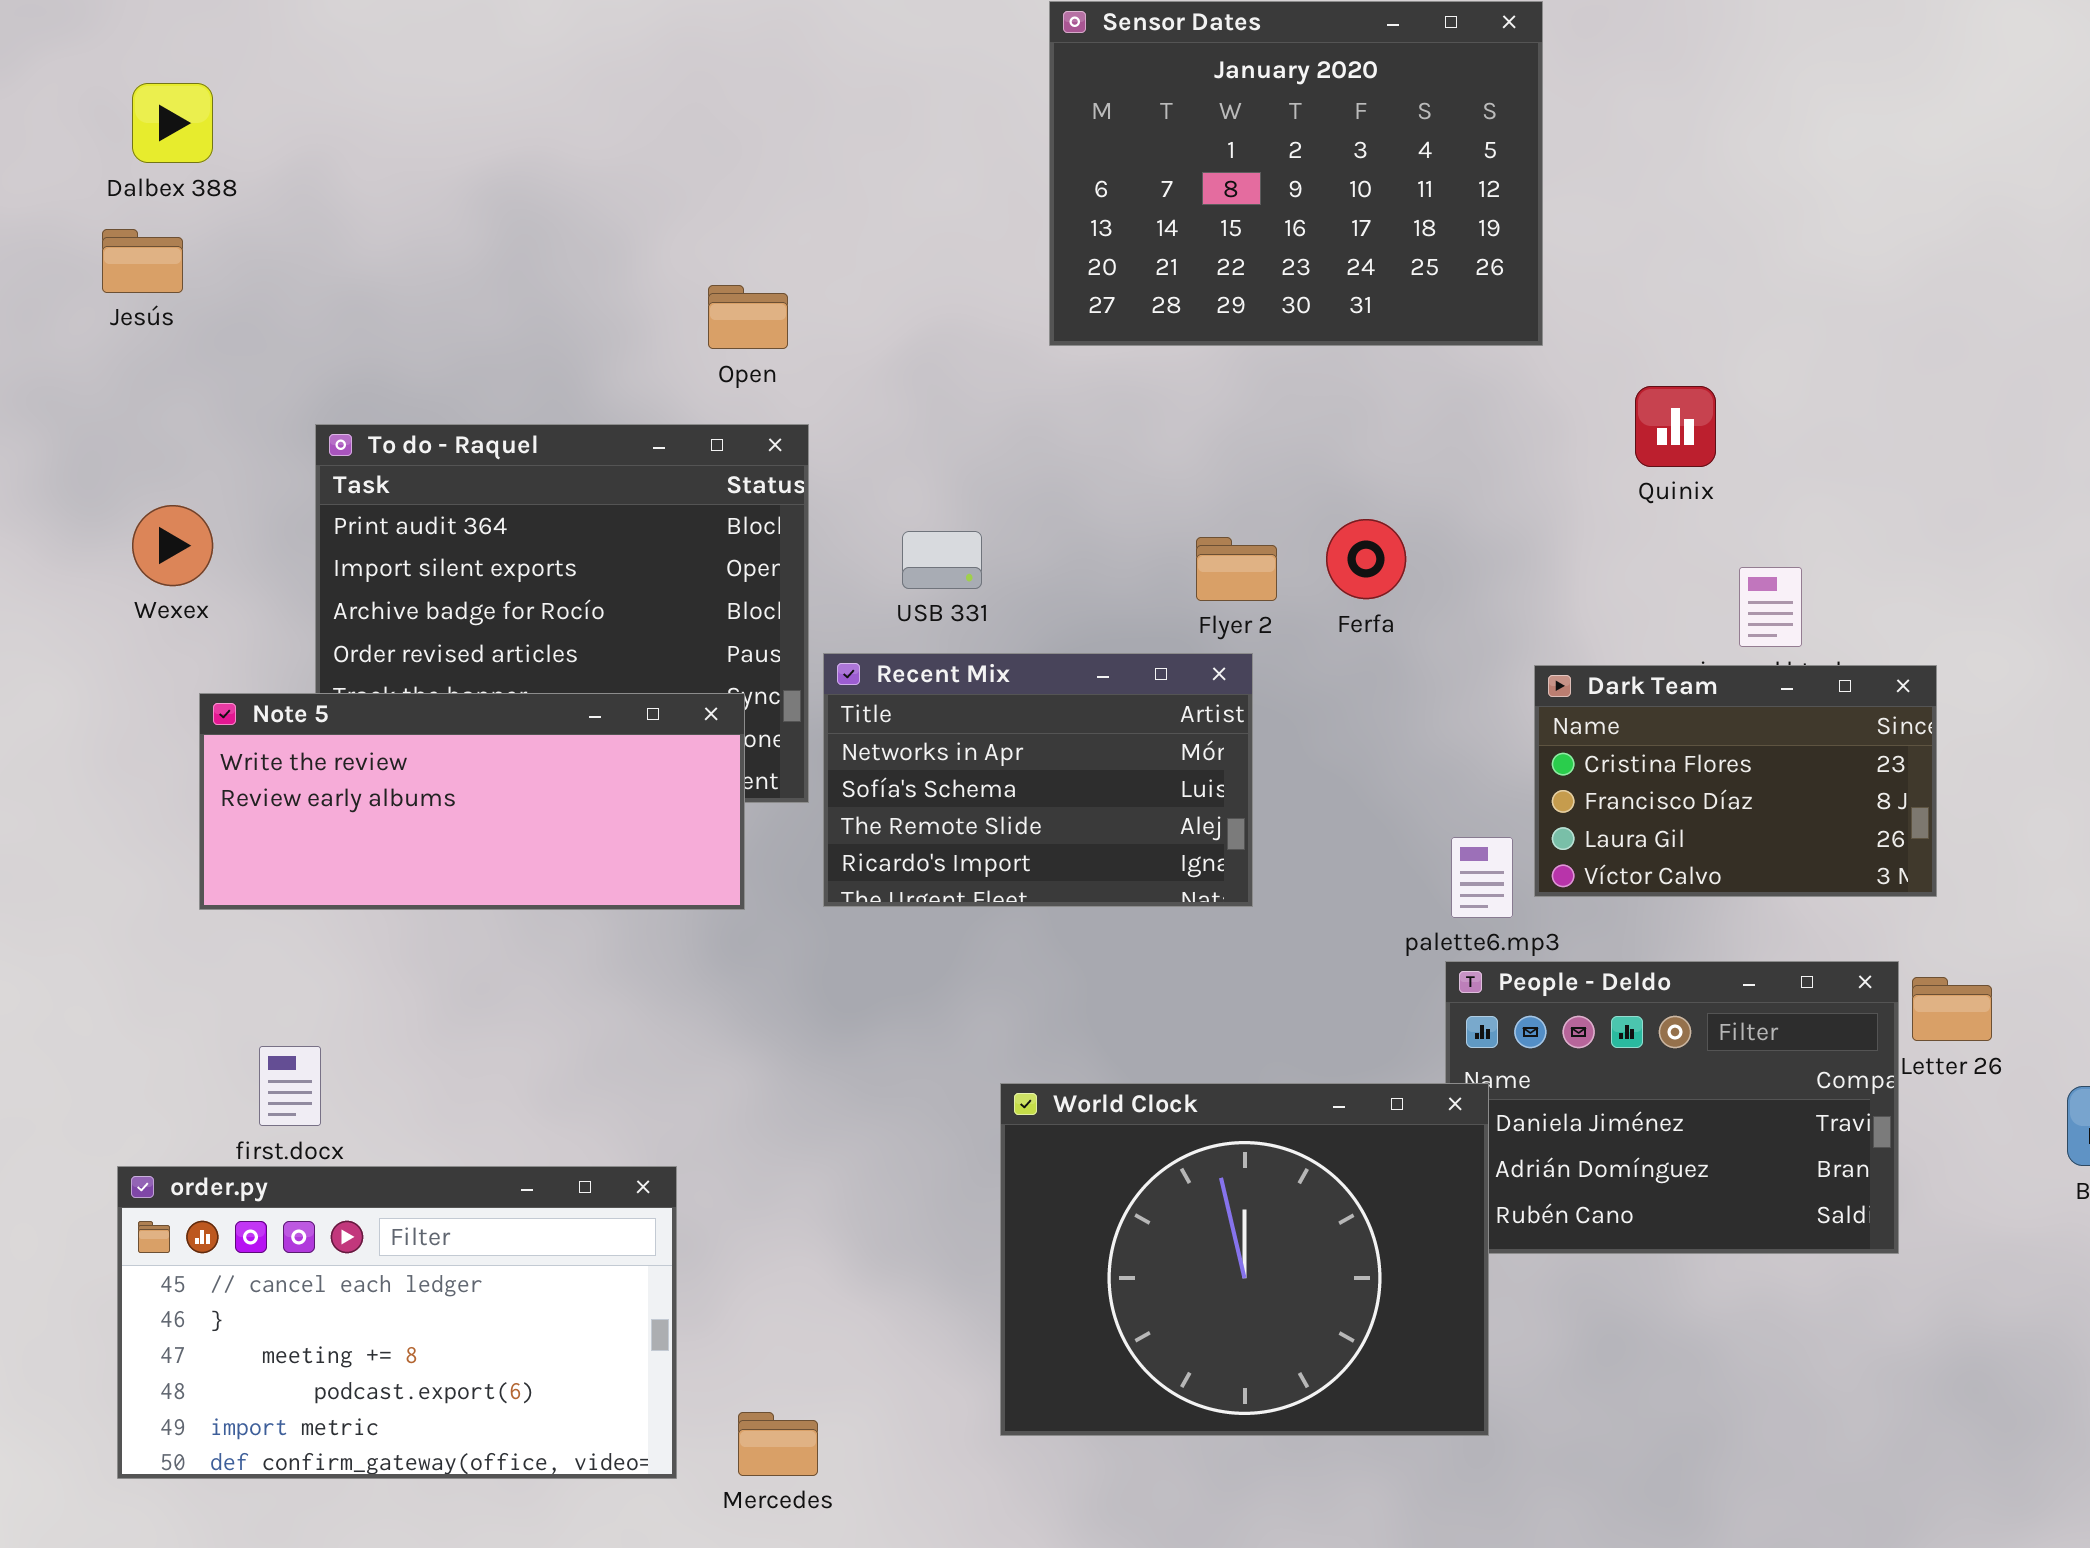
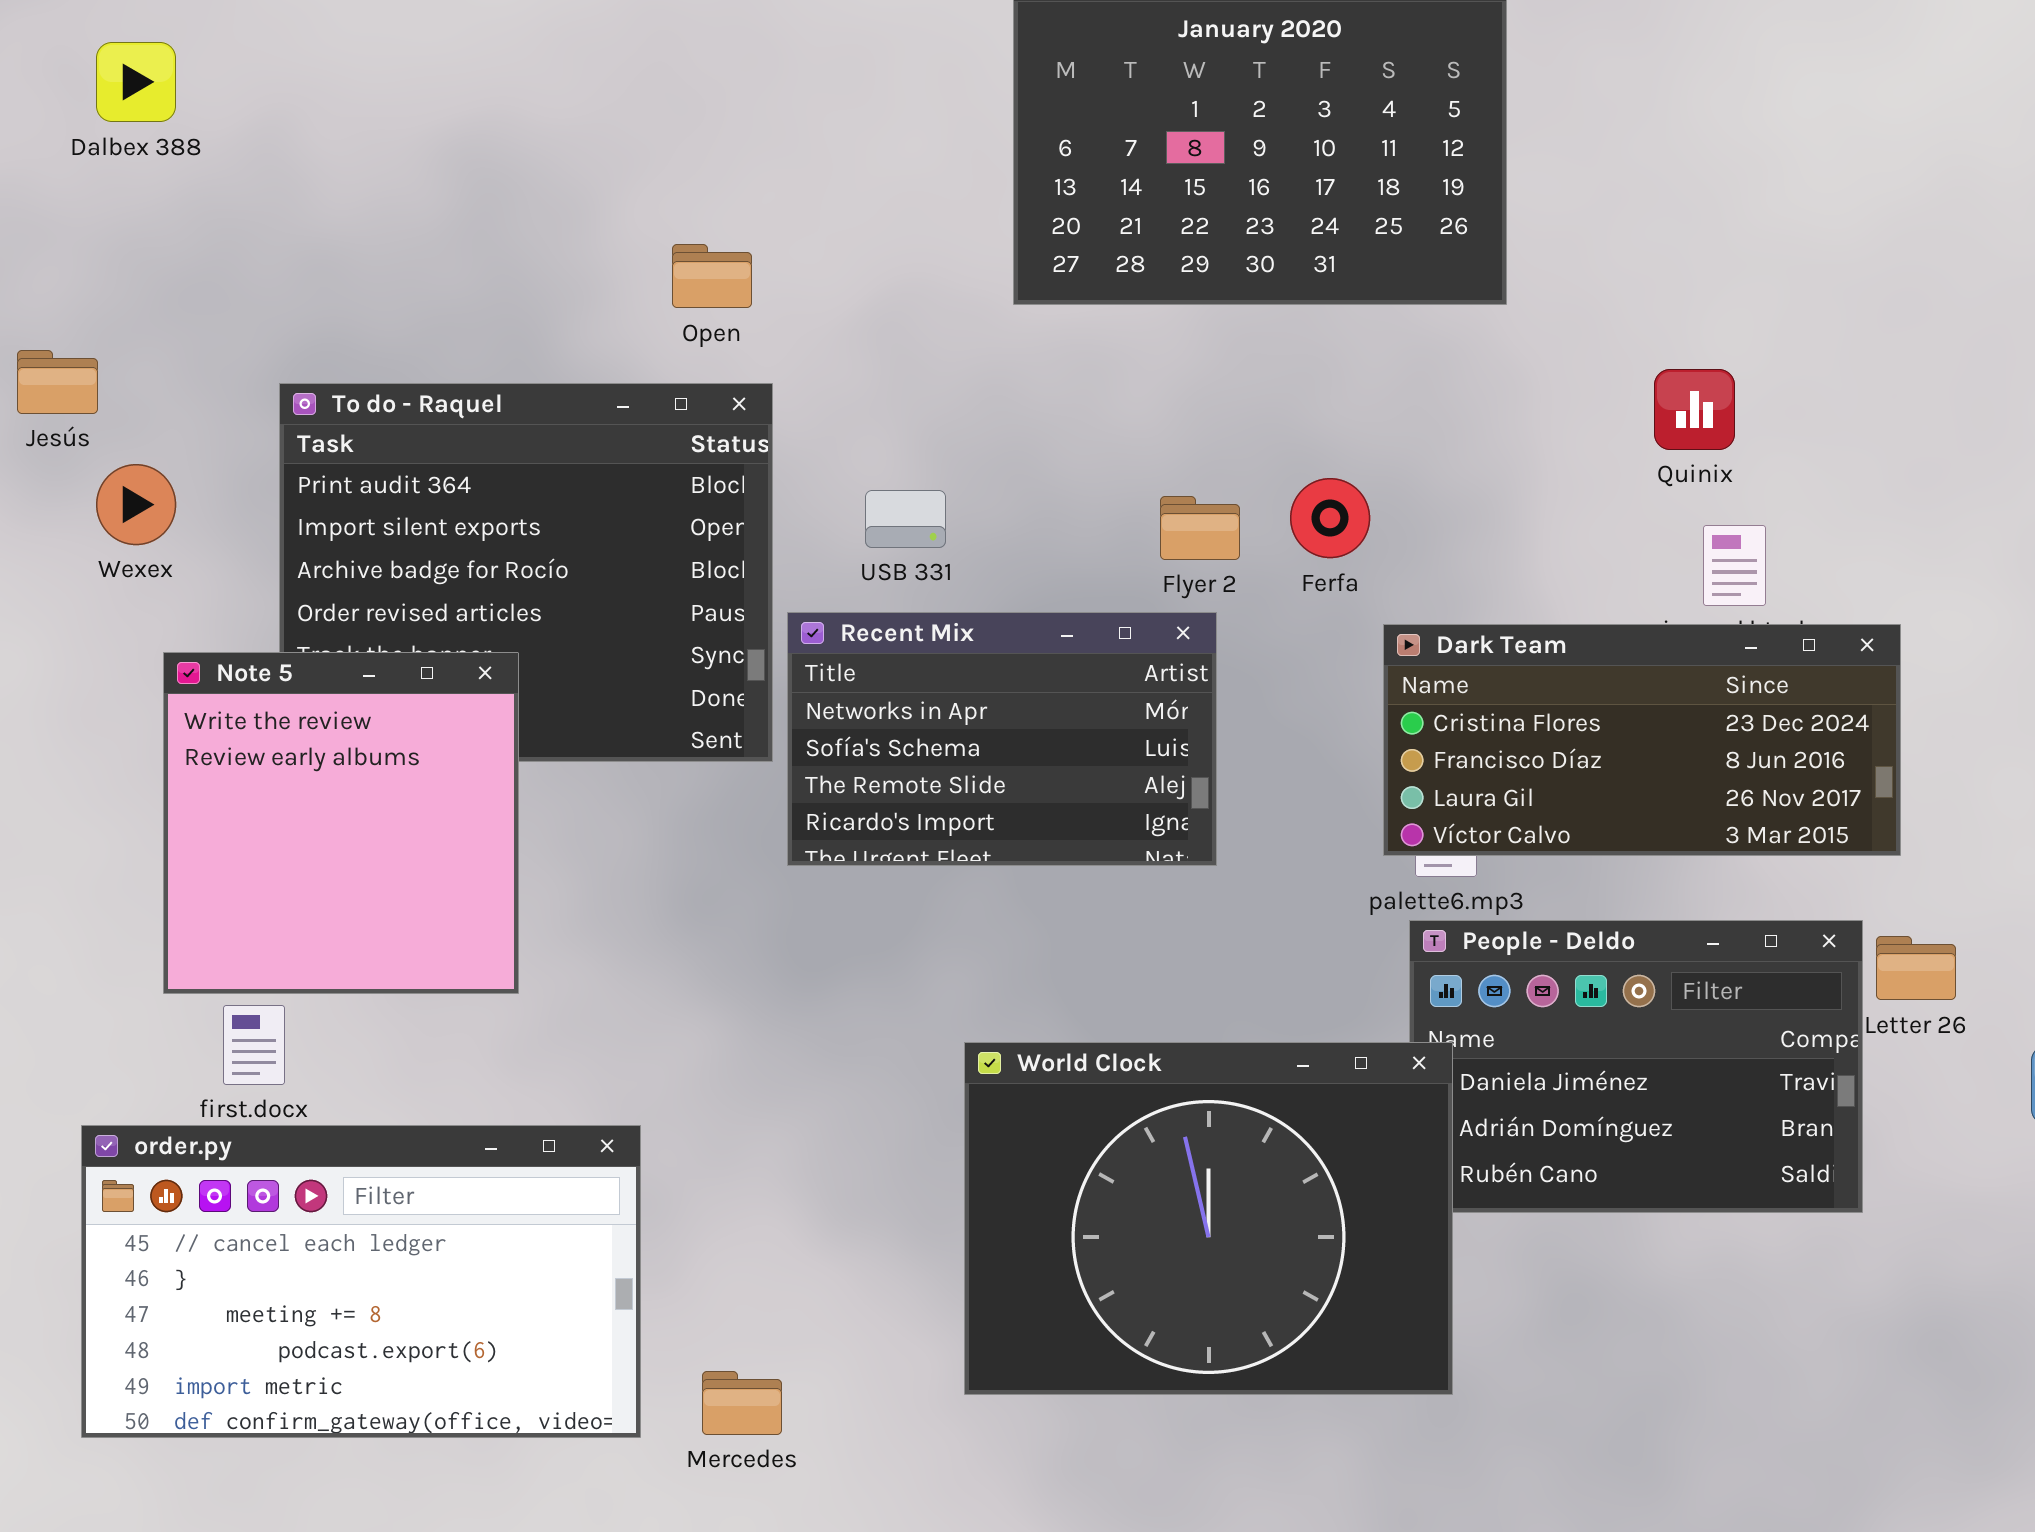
Jesús: [102,229,183,293] -> [17,350,98,414], moved
Quinix: [1635,386,1716,467] -> [1654,369,1735,450], moved
Dark Team: [1534,665,1937,897] -> [1383,624,1901,856], resized
Note 5: [199,693,745,910] -> [163,652,519,994], resized

